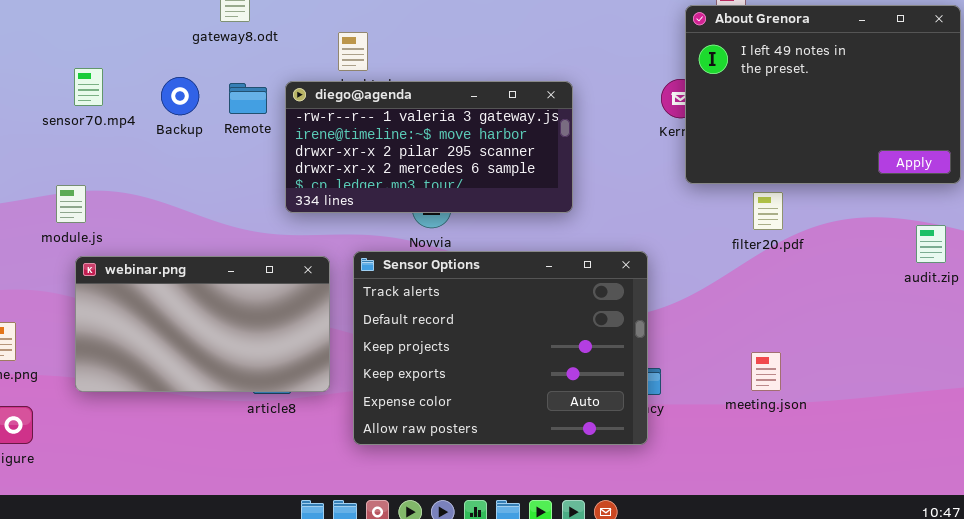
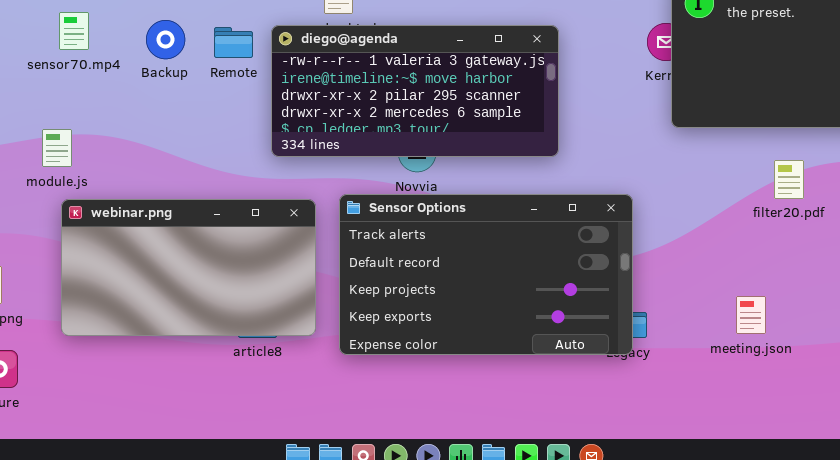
filter20.pdf: [753,192,783,230] -> [774,160,804,199], moved
Sensor Options: [353,251,648,445] -> [339,194,633,355], resized

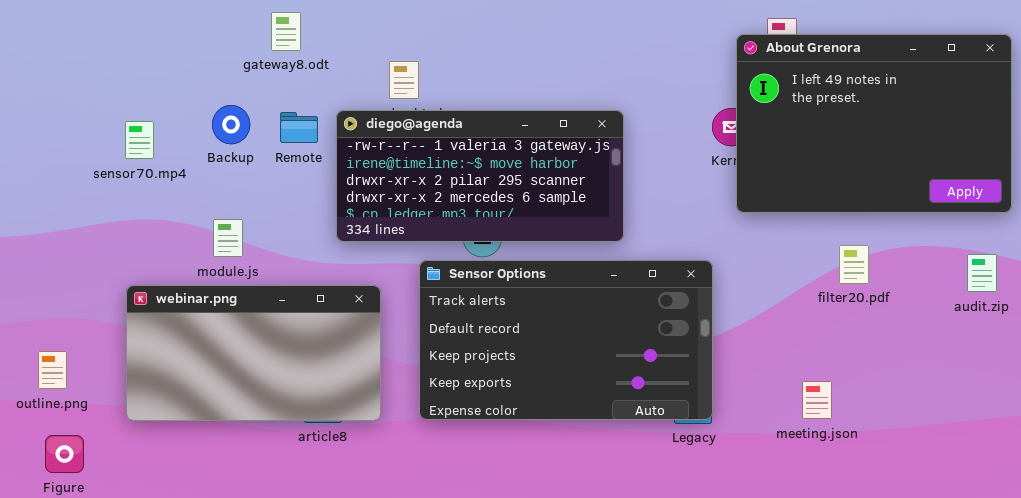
sensor70.mp4: [59,12,89,50] -> [125,121,154,159], moved
module.js: [42,129,72,167] -> [213,219,243,257], moved
Sensor Options: [339,194,633,355] -> [419,260,713,420], moved

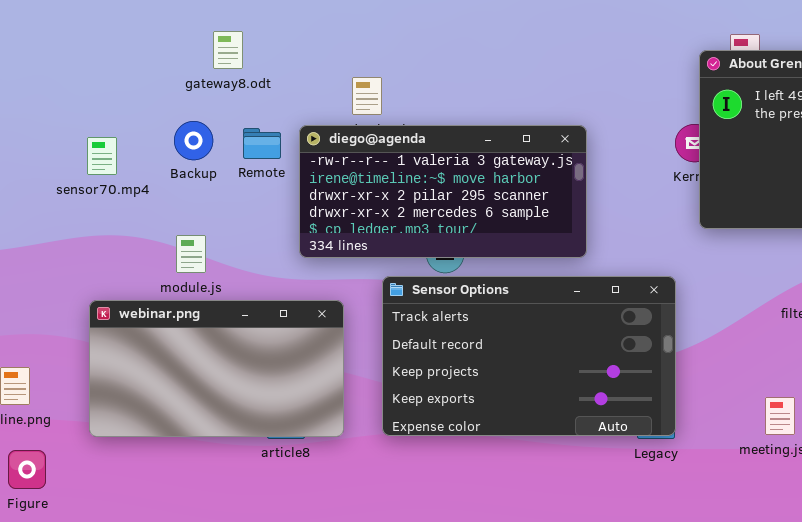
gateway8.odt: [271,12,301,51] -> [213,31,243,69], moved

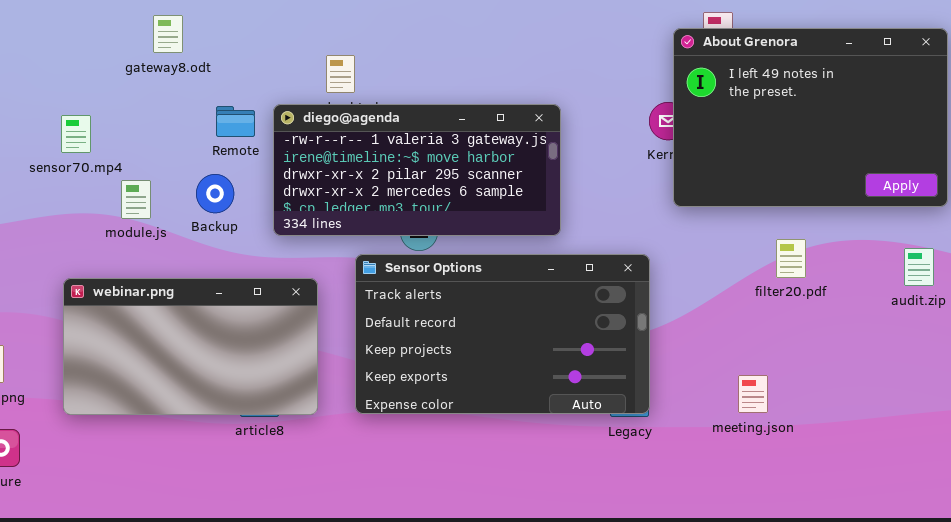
gateway8.odt: [213,31,243,69] -> [153,15,183,53], moved
Backup: [174,121,213,160] -> [196,174,234,213], moved
module.js: [176,235,206,273] -> [121,180,151,219], moved

